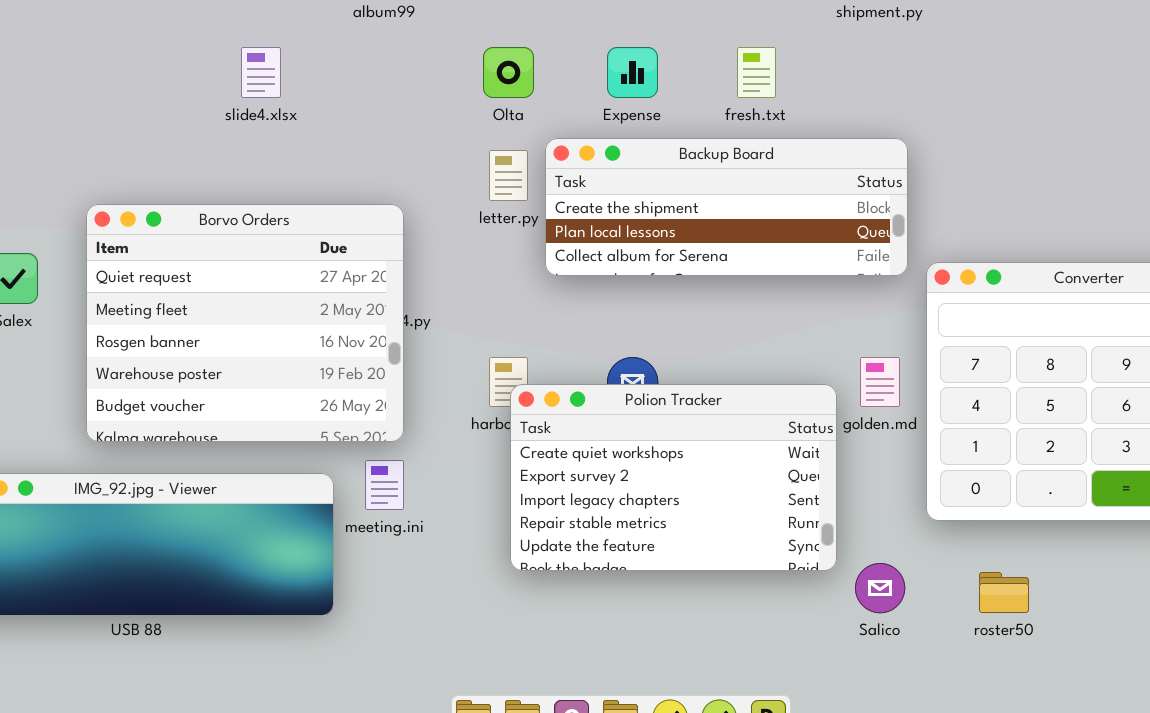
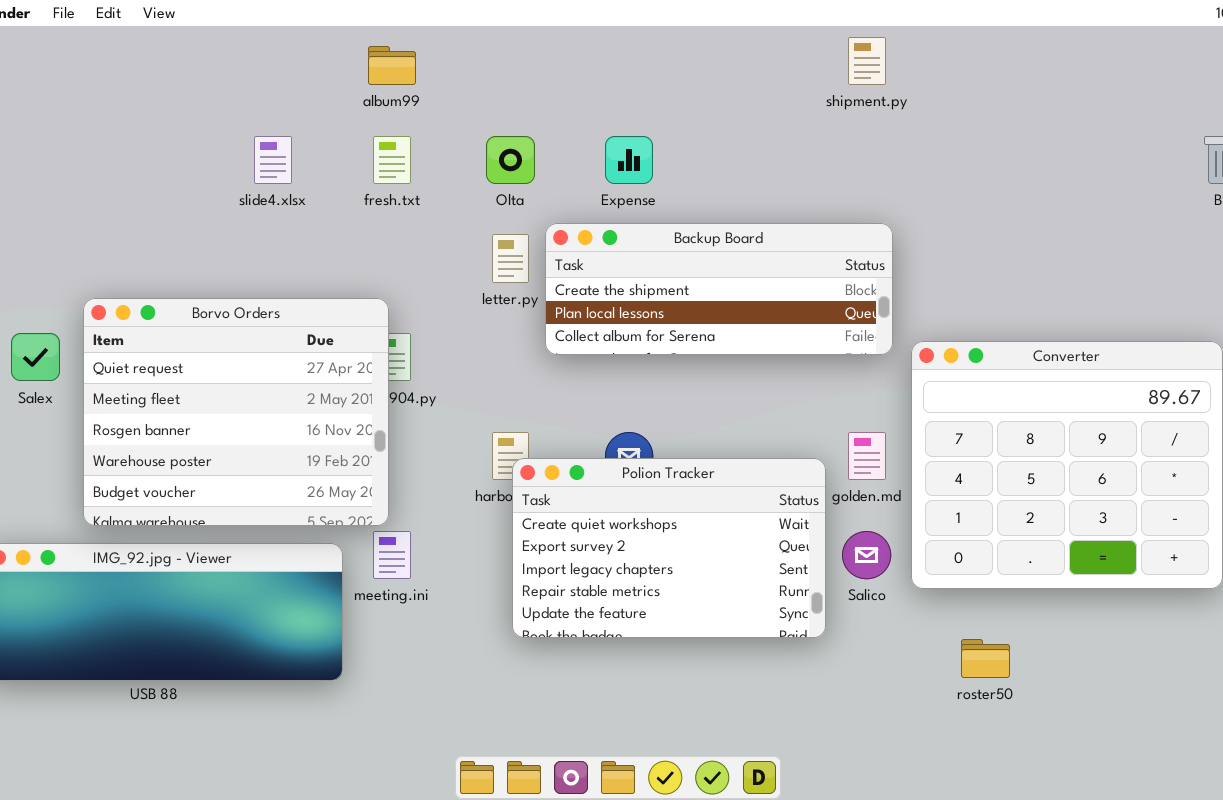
fresh.txt: [737,47,776,98] -> [373,136,411,184], moved
Borvo Orders: [86,204,404,442] -> [83,298,389,526], moved
Salico: [855,563,905,613] -> [842,531,891,579], moved

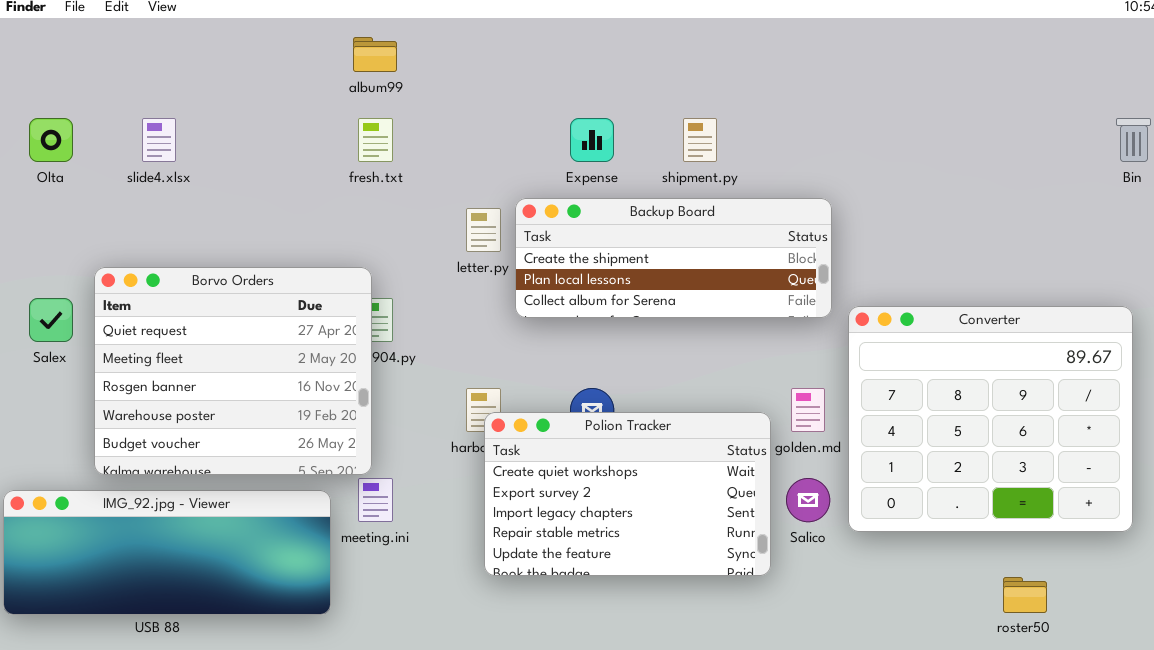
shipment.py: [848,37,886,85] -> [683,118,717,162], moved
slide4.xlsx: [254,136,292,184] -> [142,118,176,162], moved
Olta: [486,136,535,184] -> [29,118,73,162], moved
roster50: [961,639,1010,678] -> [1003,577,1047,613], moved

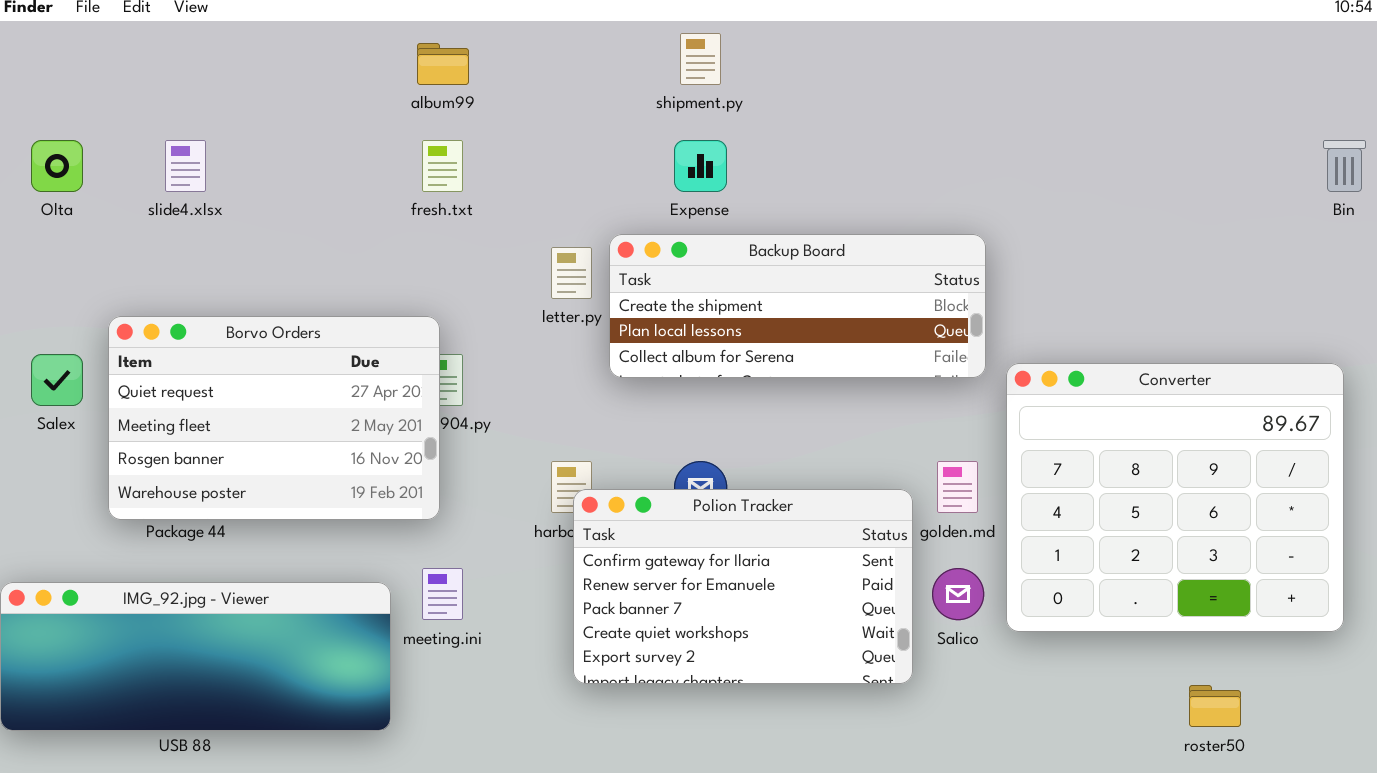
shipment.py: [683,118,717,162] -> [680,33,721,85], moved
Borvo Orders: [94,267,372,475] -> [108,316,440,520], resized
Polion Tracker: [484,412,771,576] -> [573,489,913,684], scrolled up 3 rows

